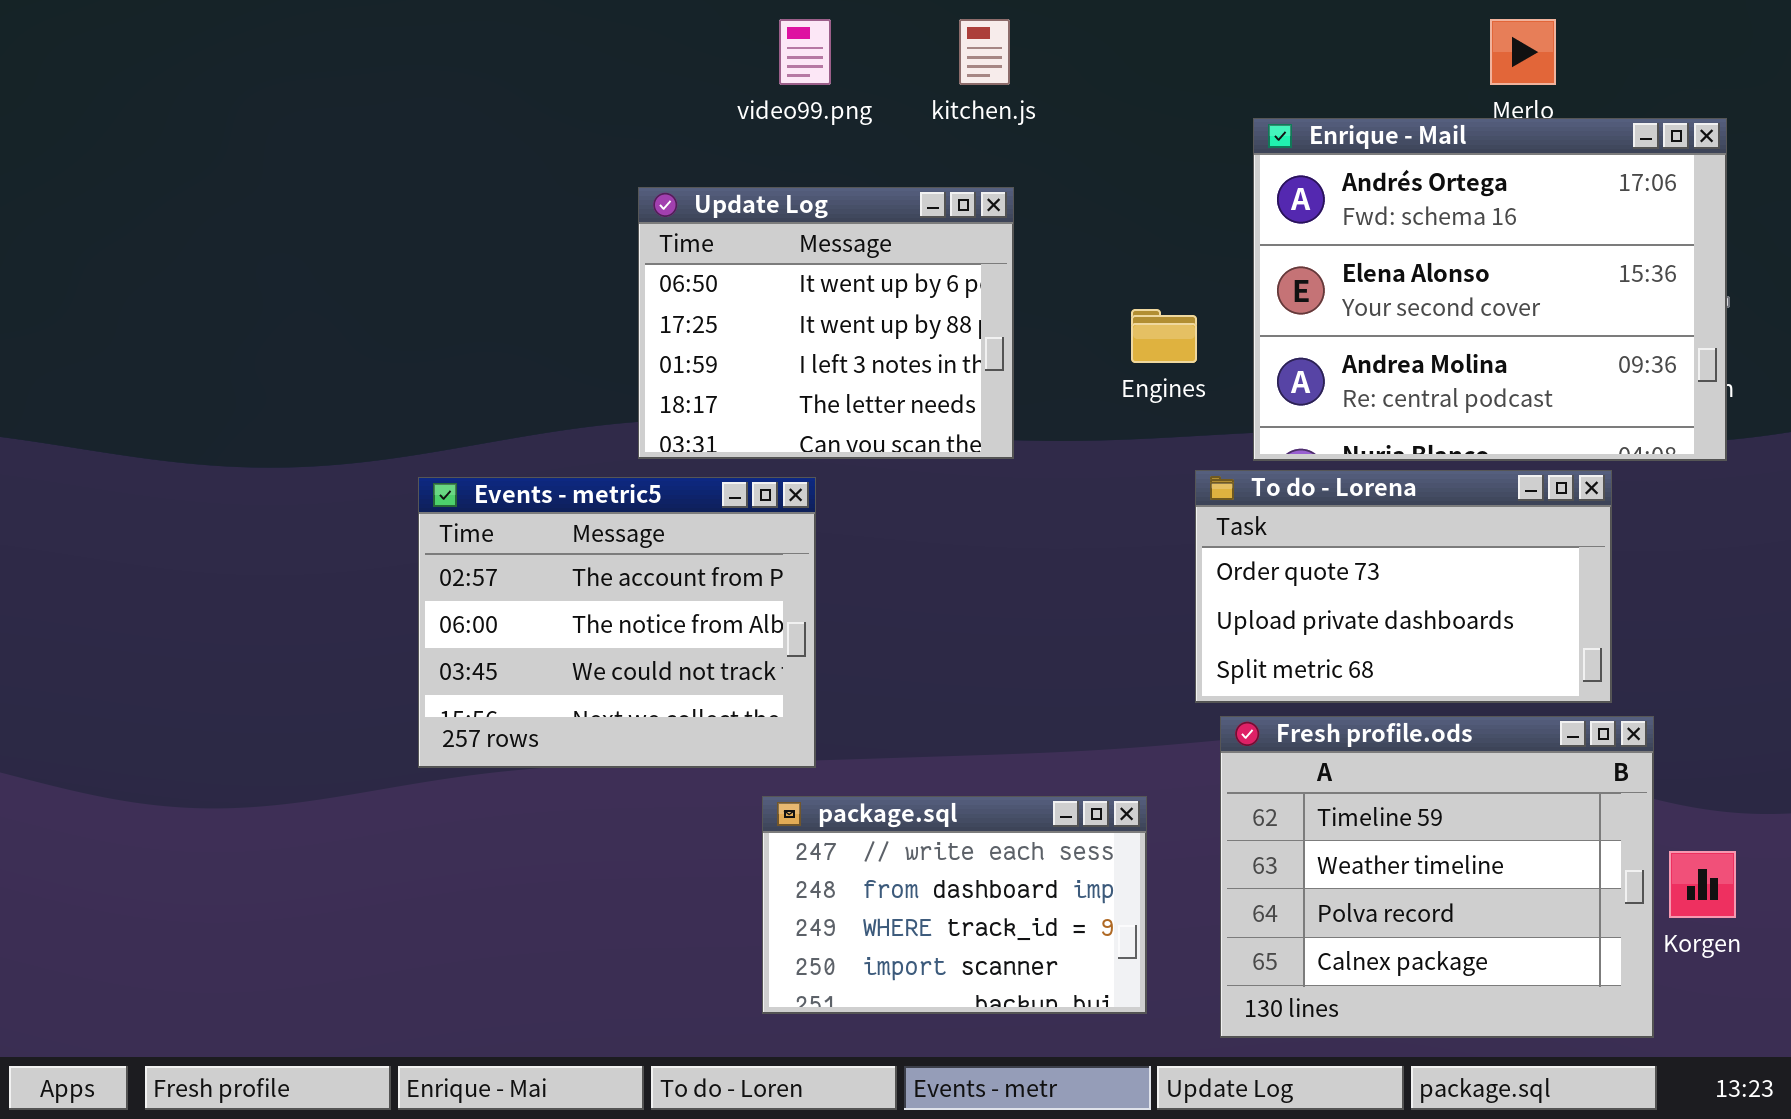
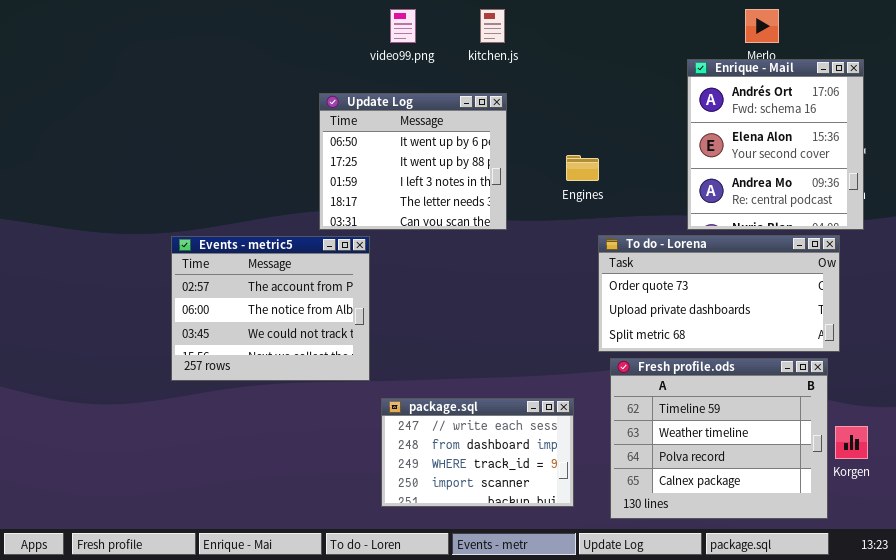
Enrique - Mail: [1253,118,1727,461] -> [687,59,864,230], resized
To do - Lorena: [1195,470,1612,703] -> [598,235,840,352], resized
Events - metric5: [418,477,816,768] -> [171,236,370,381], moved

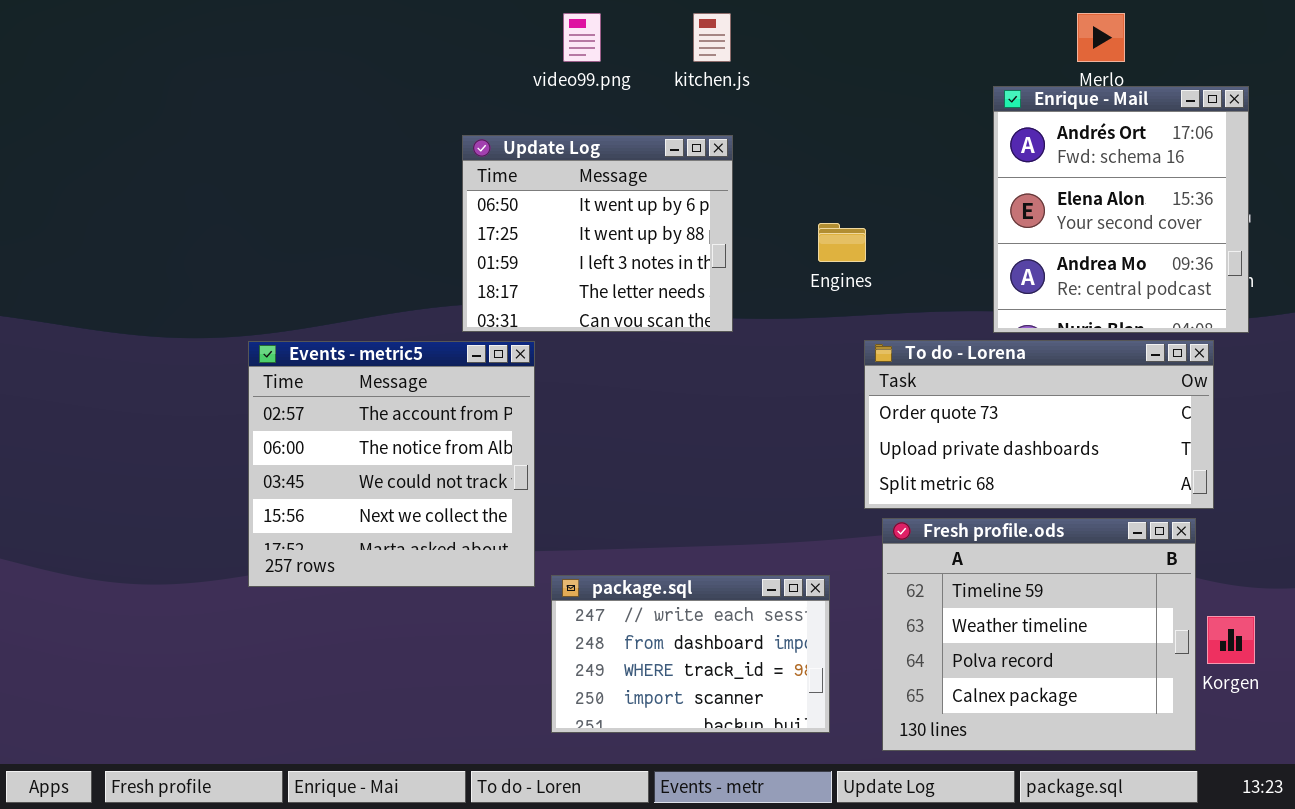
Events - metric5: [171,236,370,381] -> [248,341,535,587], resized

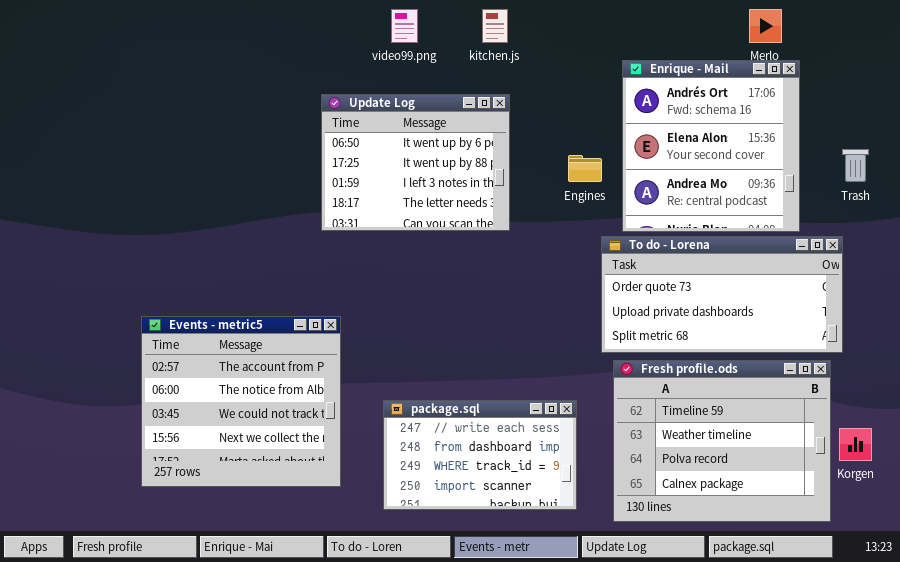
Enrique - Mail: [993,86,1249,333] -> [622,60,800,232], moved
Events - metric5: [248,341,535,587] -> [141,316,341,487], moved

